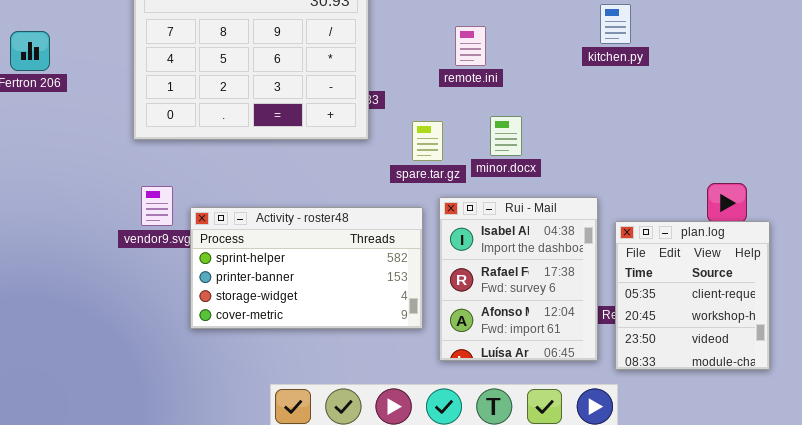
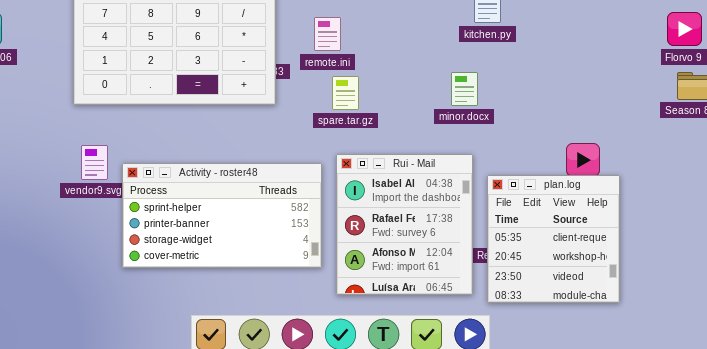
remote.ini: [455,26,486,66] -> [314,17,341,51], moved
minor.docx: [490,116,522,156] -> [451,72,478,106], moved
spare.tar.gz: [412,121,443,161] -> [332,76,359,110], moved

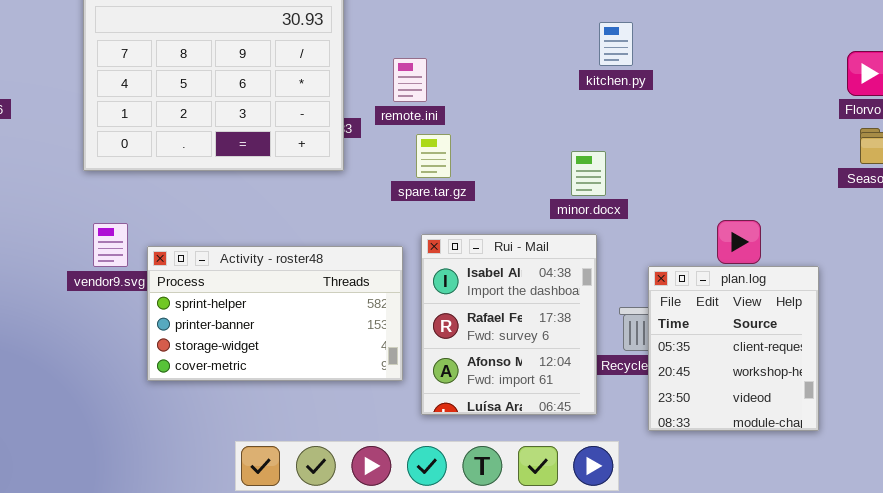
minor.docx: [451,72,478,106] -> [571,151,606,196], moved
plan.log: [487,175,620,303] -> [648,266,819,431], moved

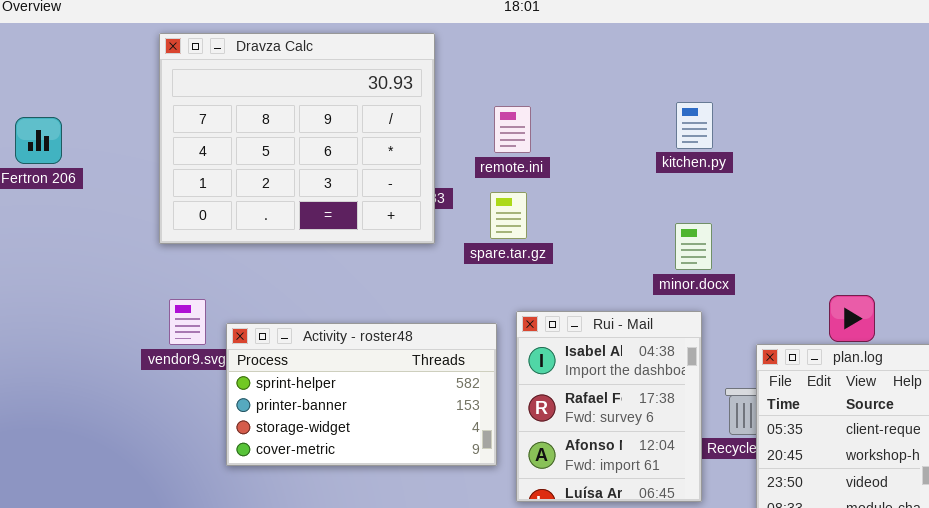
kitchen.py: [599,22,633,66] -> [676,102,713,149], moved
remote.ini: [393,58,427,102] -> [494,106,531,153], moved
spare.tar.gz: [416,134,451,178] -> [490,192,527,239], moved

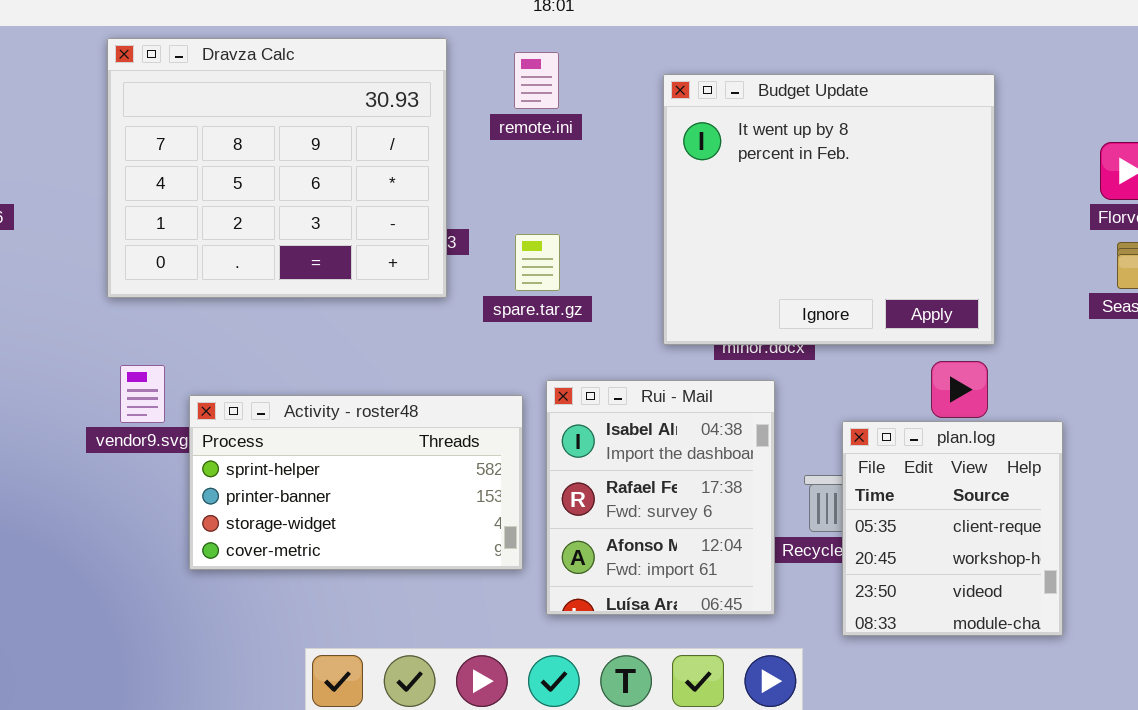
Budget Update: none -> [663,74,995,345], opened
remote.ini: [494,106,531,153] -> [514,52,559,109], moved

